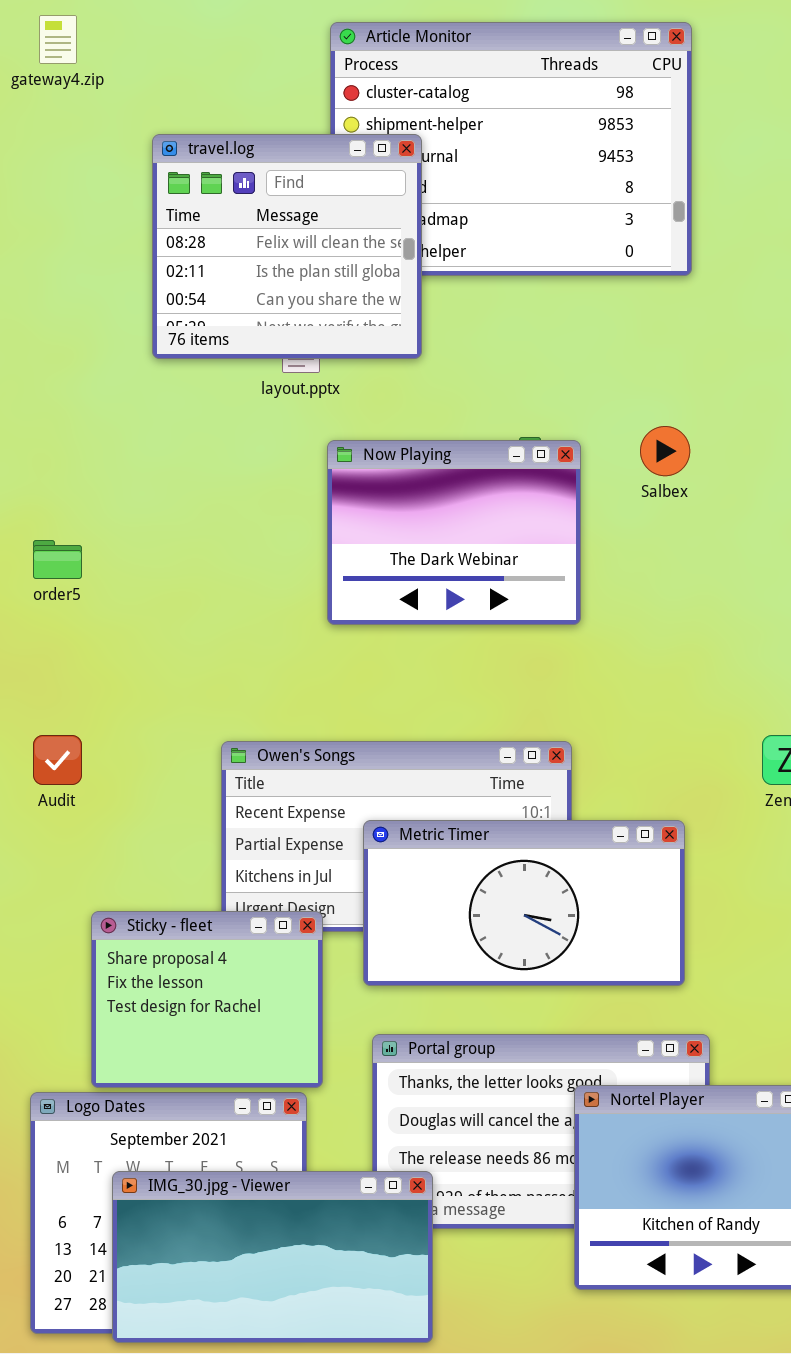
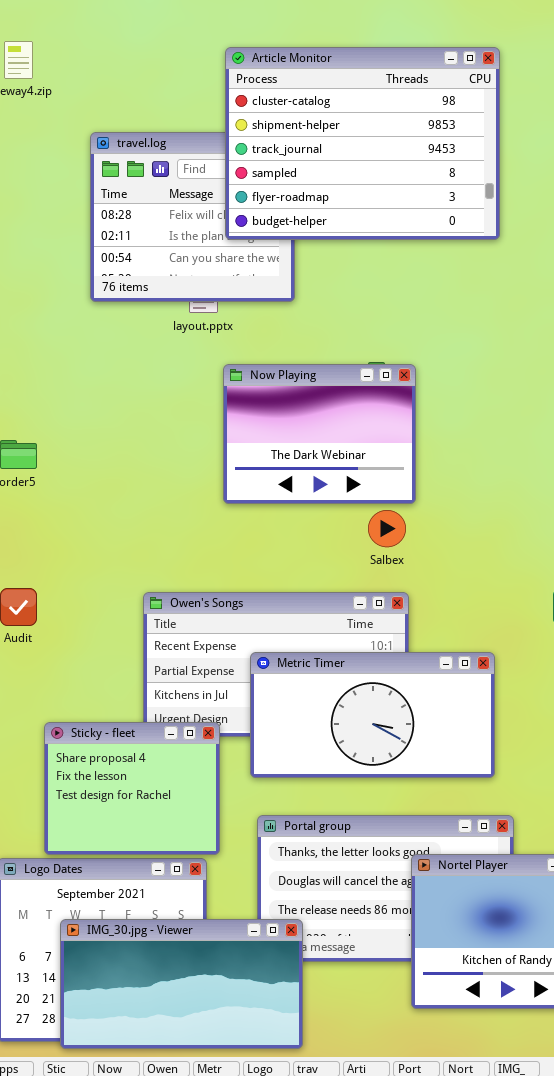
Article Monitor: [330,22,692,276] -> [225,47,500,240], raised
Salbex: [640,426,690,476] -> [368,510,406,547], moved

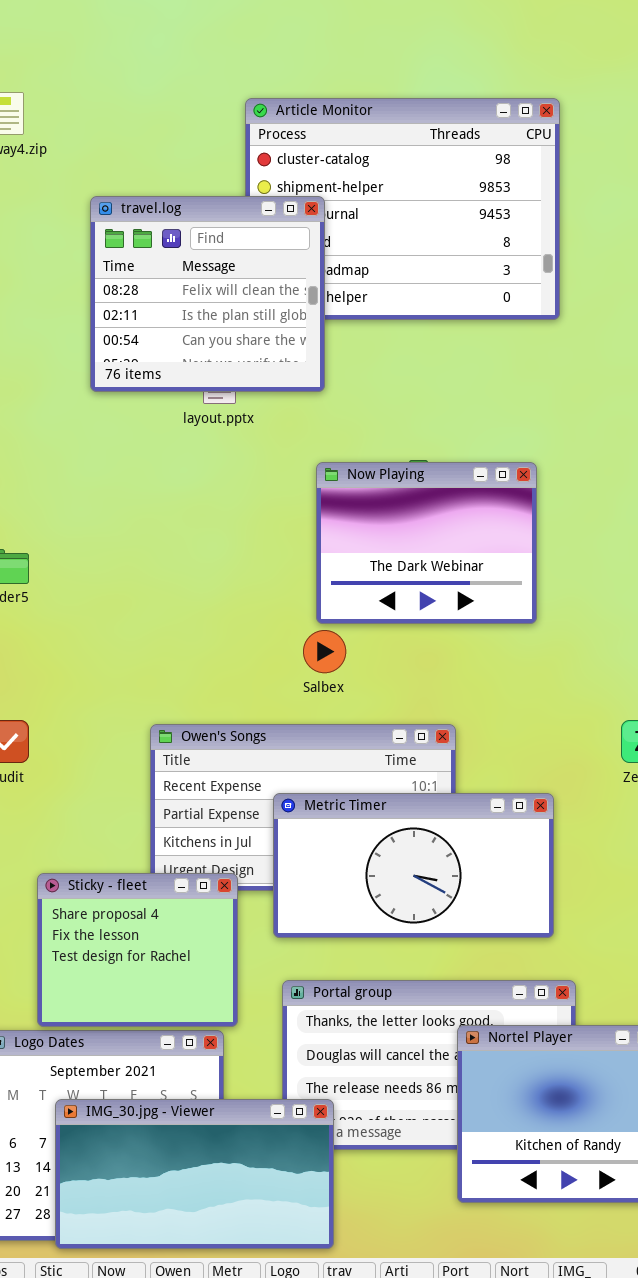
travel.log: [90,132,295,302] -> [90,196,325,392], raised
Now Playing: [223,364,416,504] -> [316,462,537,624], moved
Salbex: [368,510,406,547] -> [303,630,346,673], moved

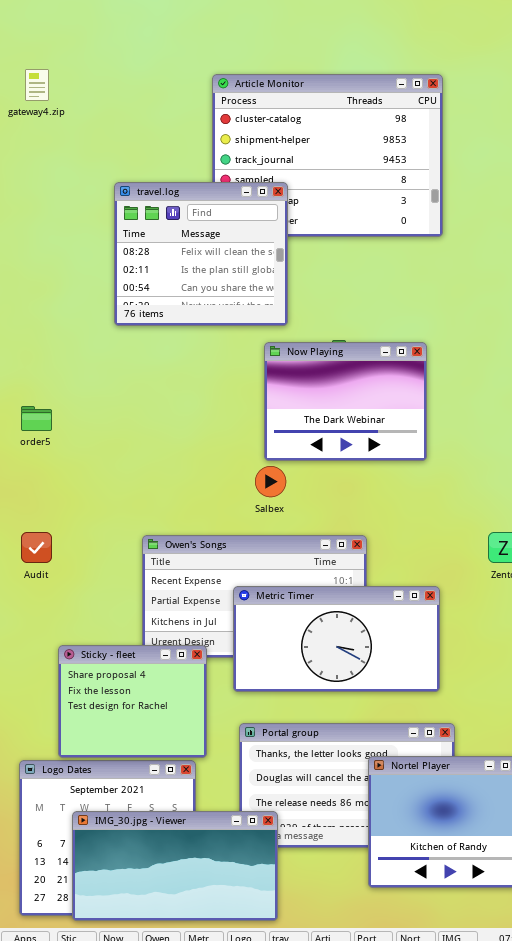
travel.log: [90,196,325,392] -> [114,182,288,326], moved

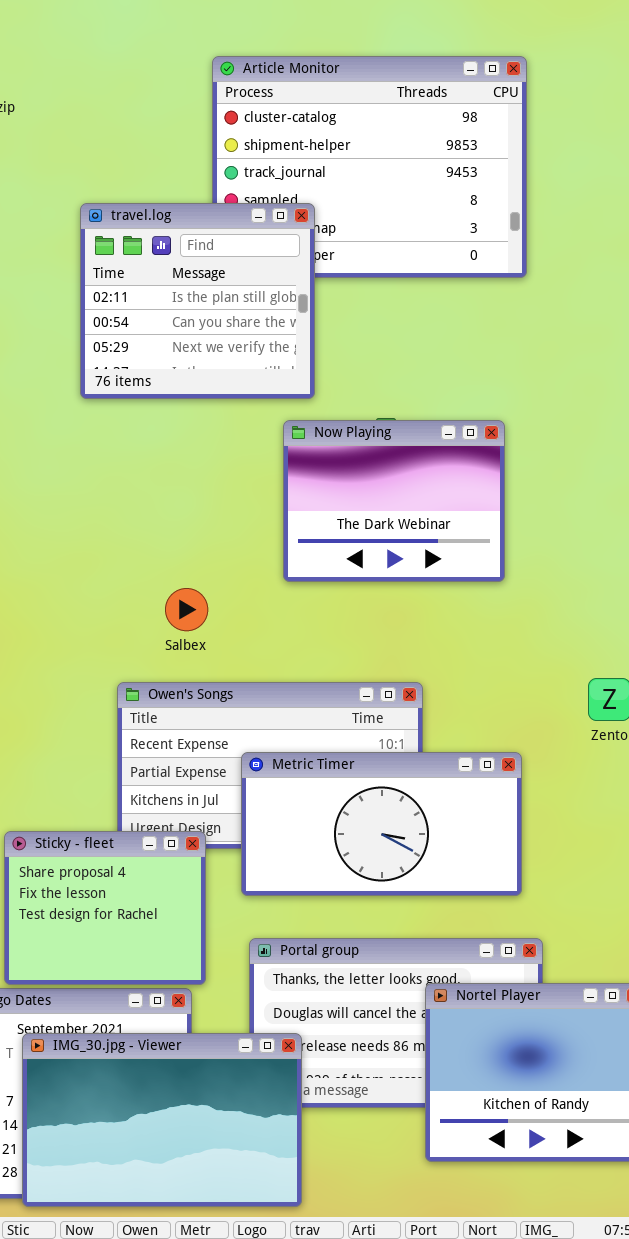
travel.log: [114,182,288,326] -> [80,203,315,399], scrolled down 1 row
Salbex: [255,466,286,497] -> [165,588,208,631], moved
IMG_30.jpg - Viewer: [72,811,278,921] -> [22,1033,302,1207], resized

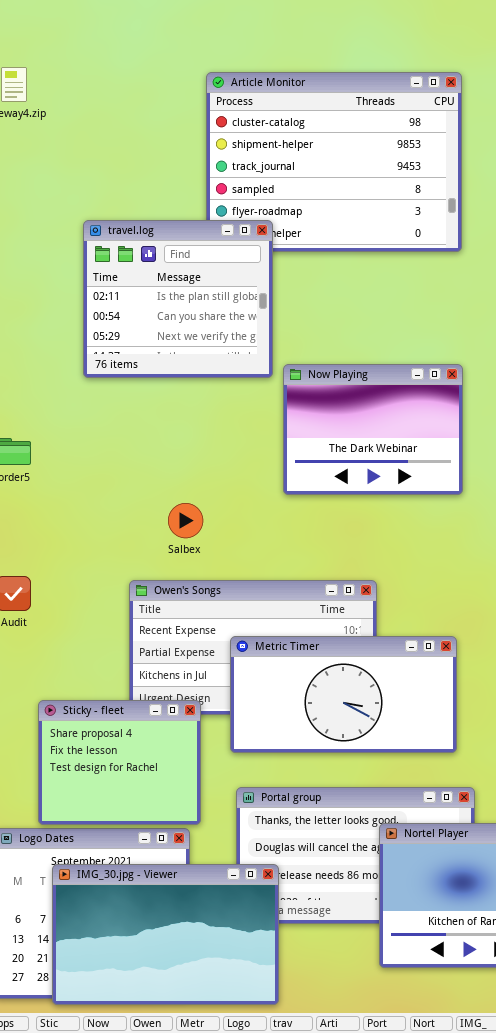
travel.log: [80,203,315,399] -> [83,220,273,378], moved
Now Playing: [283,420,505,582] -> [283,364,463,495], moved

